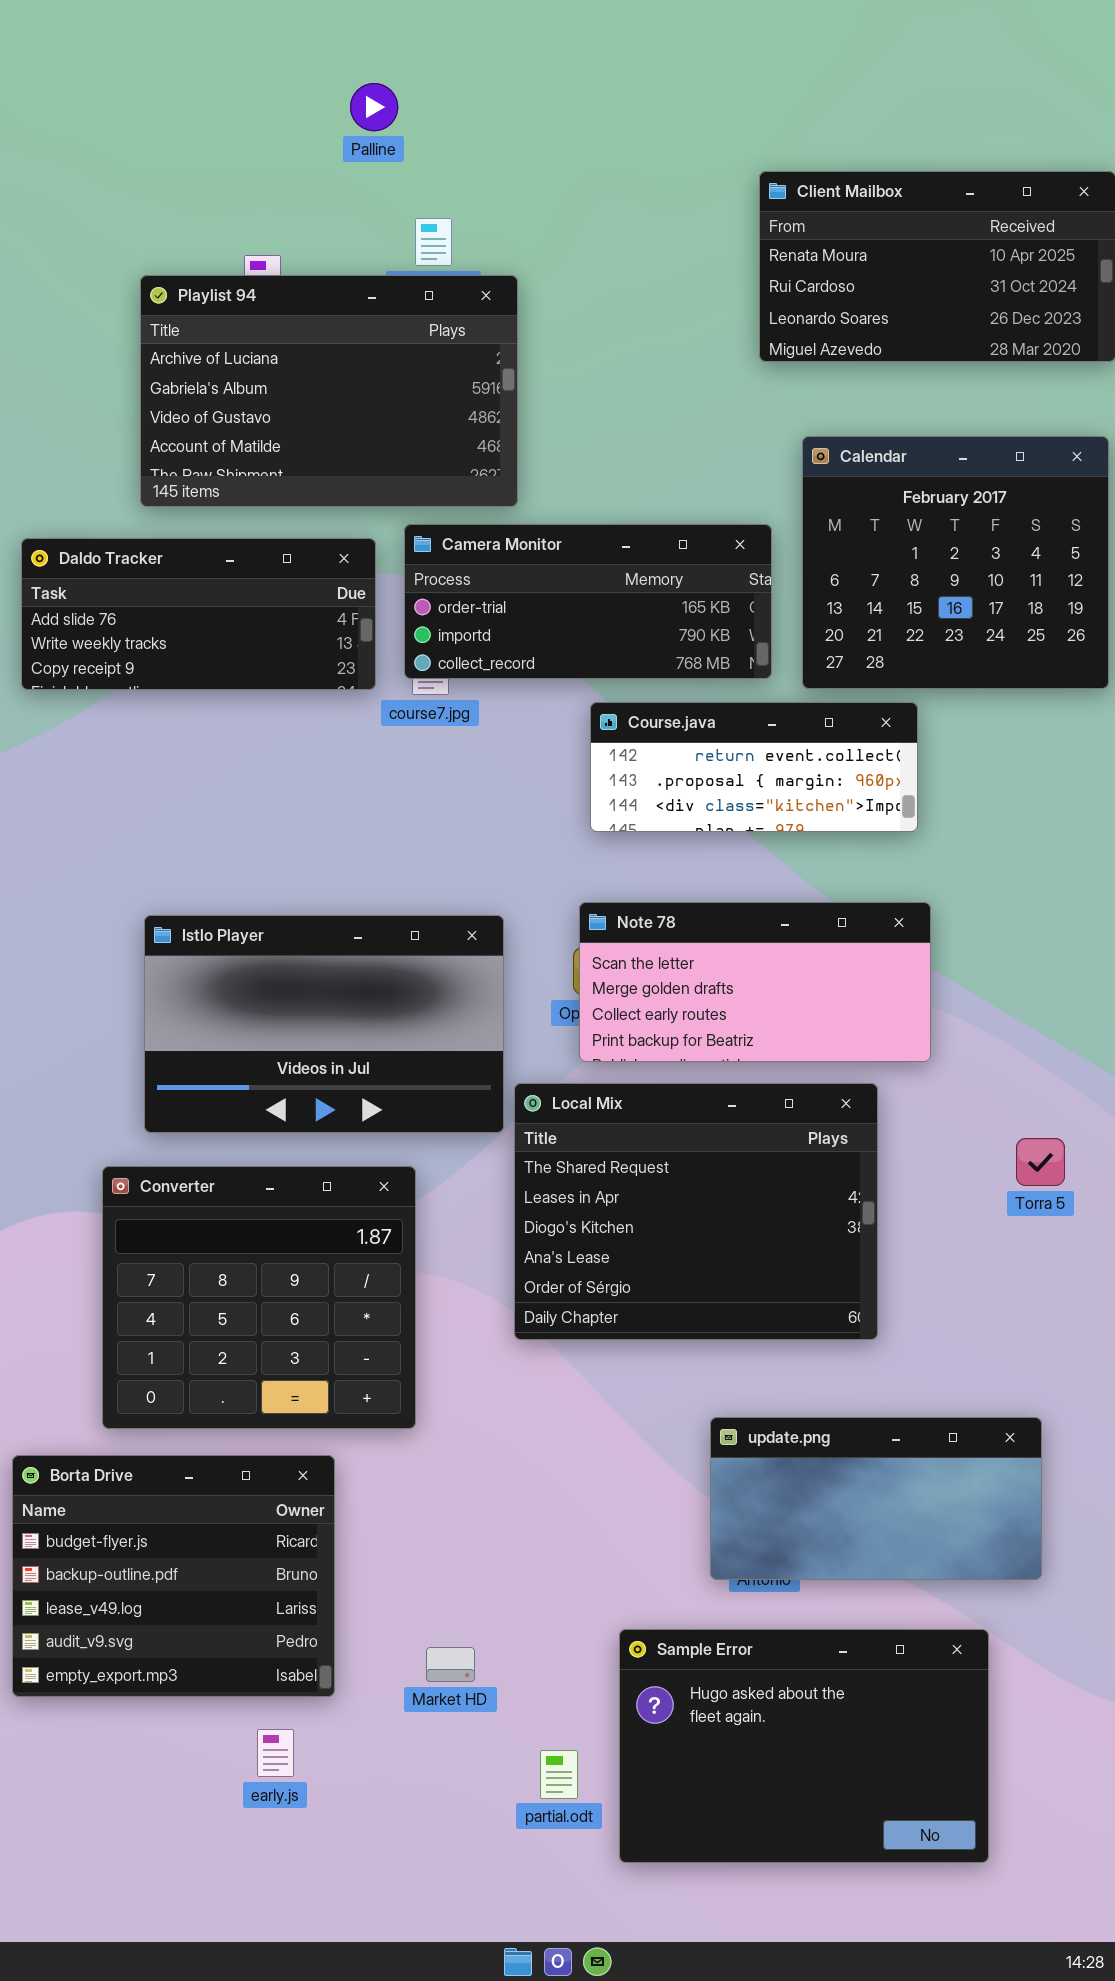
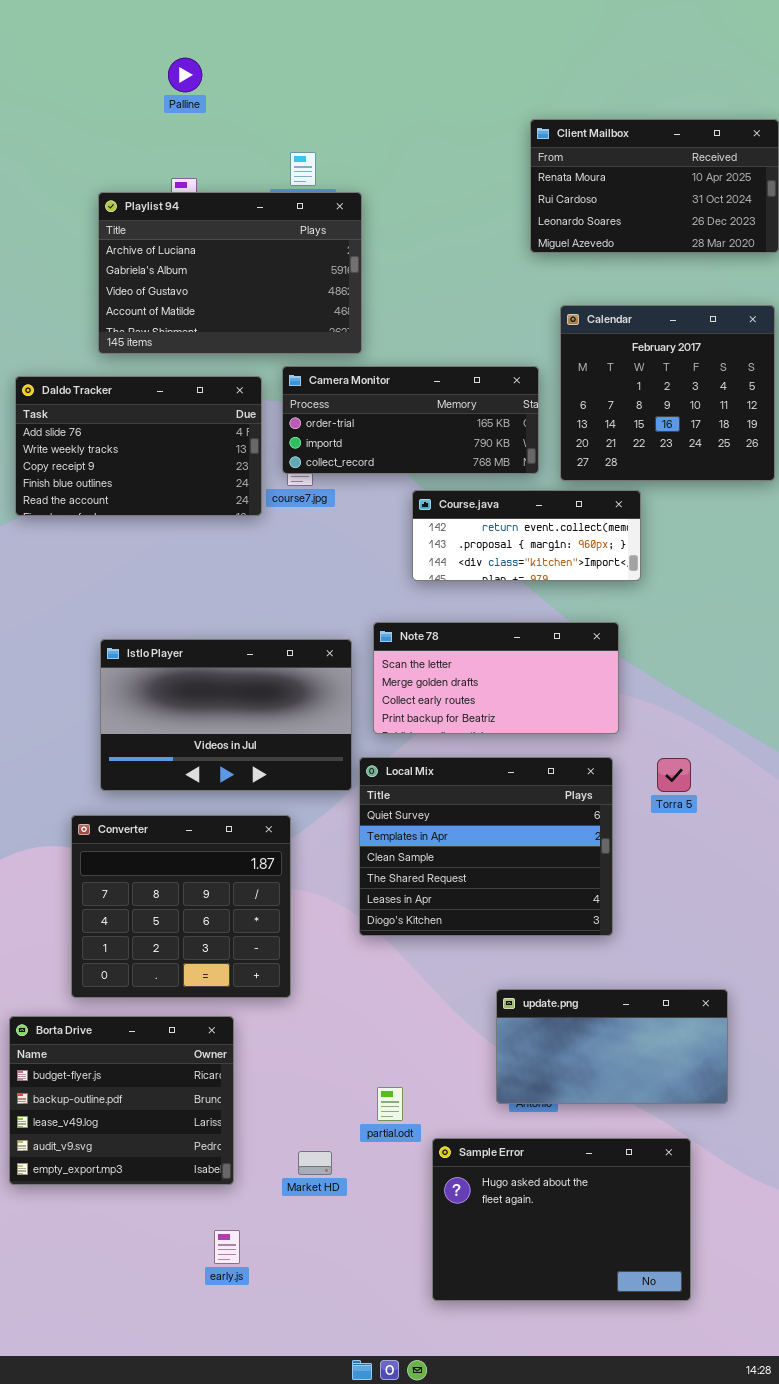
Palline: [350,83,398,131] -> [168,58,202,92], moved
Daldo Tracker: [21,538,376,690] -> [15,376,262,516], resized
Note 78: [579,902,931,1062] -> [373,622,619,734], moved
Local Mix: [514,1083,878,1340] -> [359,757,613,936], scrolled up 3 rows
Torra 5: [1016,1138,1065,1186] -> [657,758,691,792], moved
early.js: [257,1729,294,1777] -> [214,1230,240,1264], moved
partial.odt: [540,1750,578,1799] -> [377,1087,403,1121], moved

